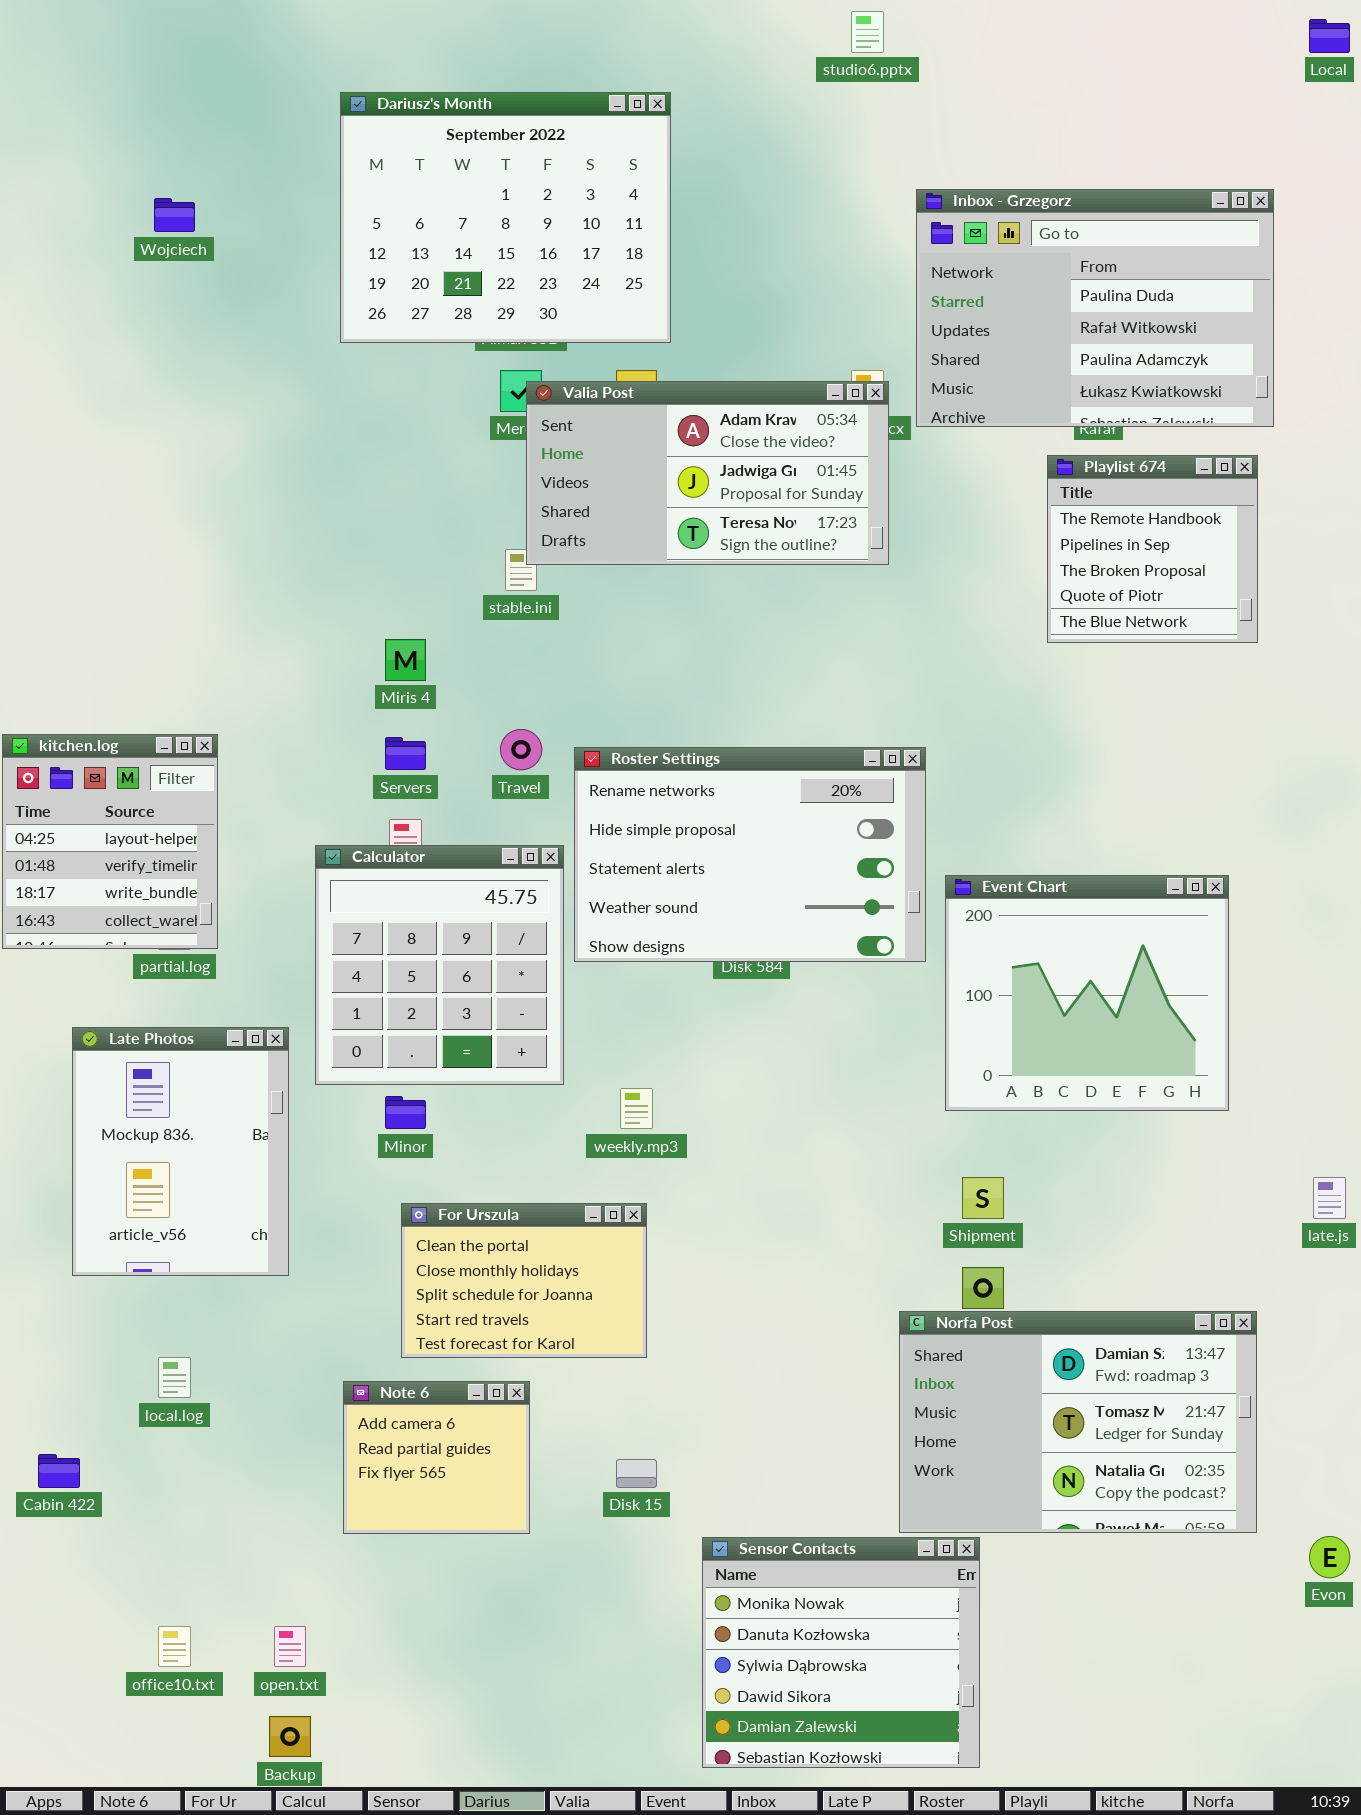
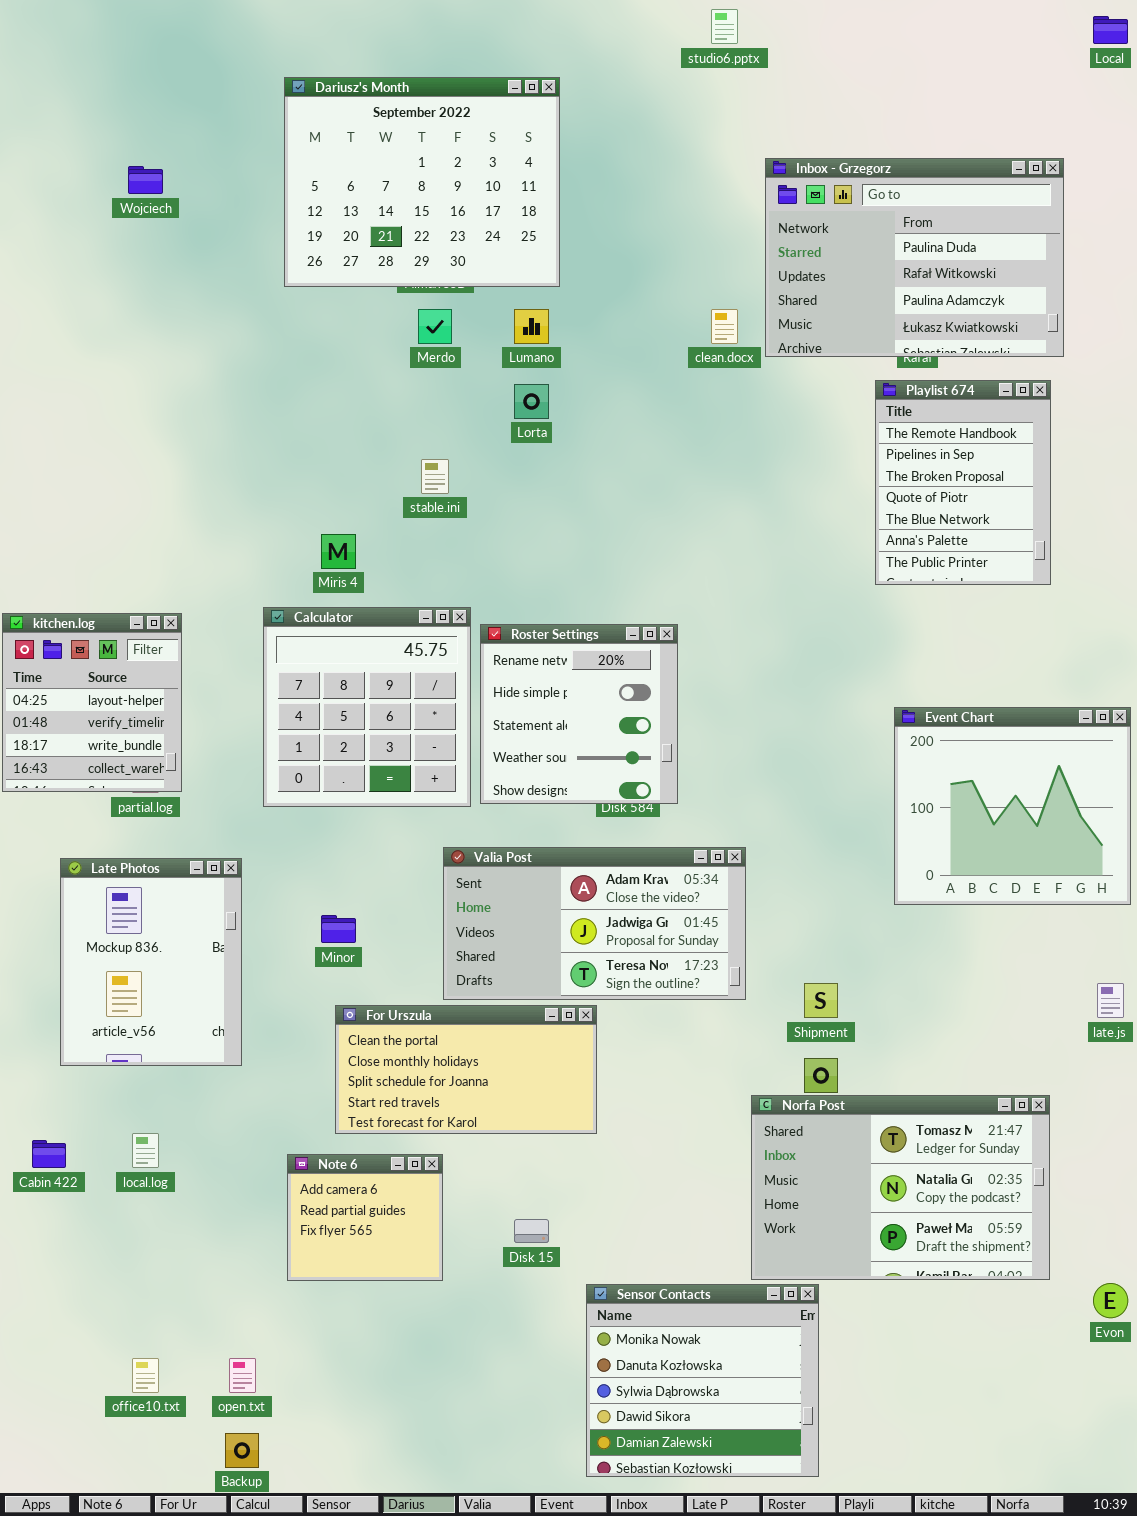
Valia Post: [526,381,889,565] -> [443,847,746,1000], moved
Playlist 674: [1047,455,1258,643] -> [875,380,1051,585], resized
Roster Settings: [574,747,926,962] -> [480,624,678,804], resized
Calculator: [315,845,564,1085] -> [263,607,471,807], moved
Event Chart: [945,875,1229,1111] -> [894,707,1131,905], moved
For Urszula: [401,1203,647,1358] -> [335,1005,597,1134], resized
Norfa Post: [899,1311,1257,1533] -> [751,1095,1050,1280], scrolled down 1 row
Cabin 422: [38,1454,80,1488] -> [32,1140,66,1168], moved

